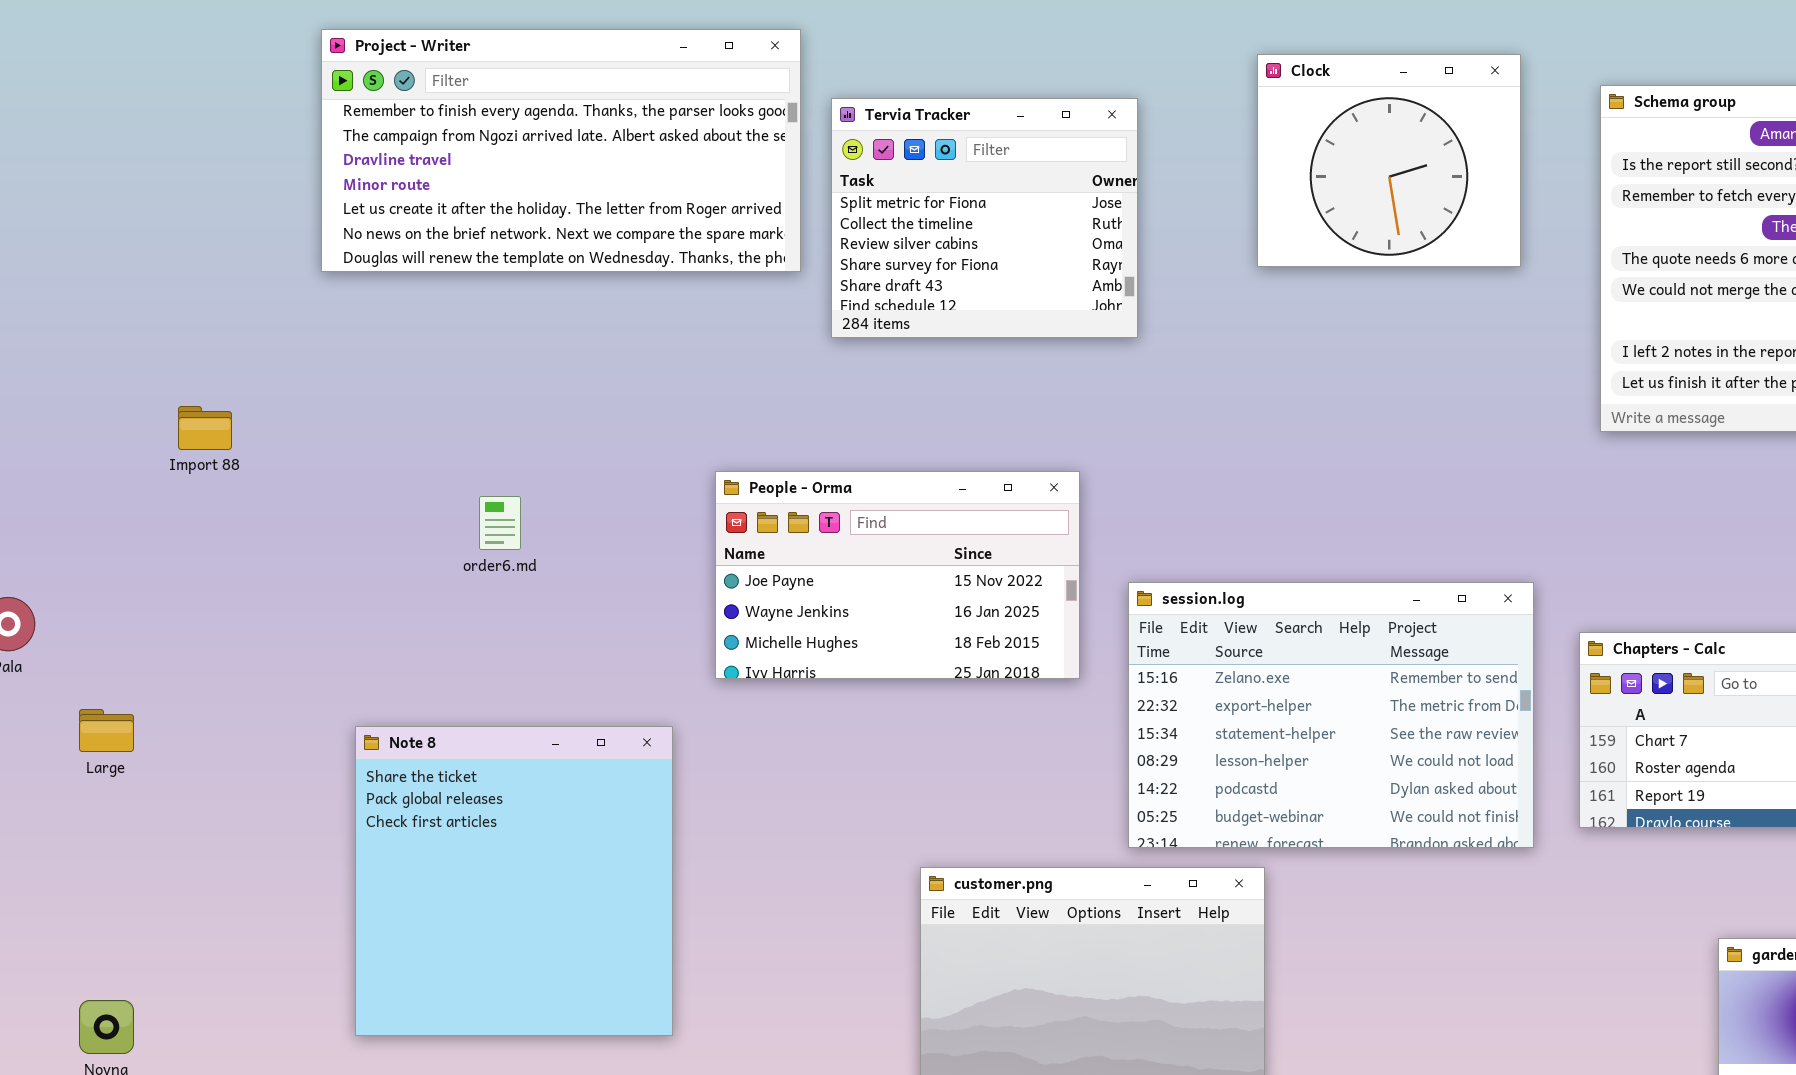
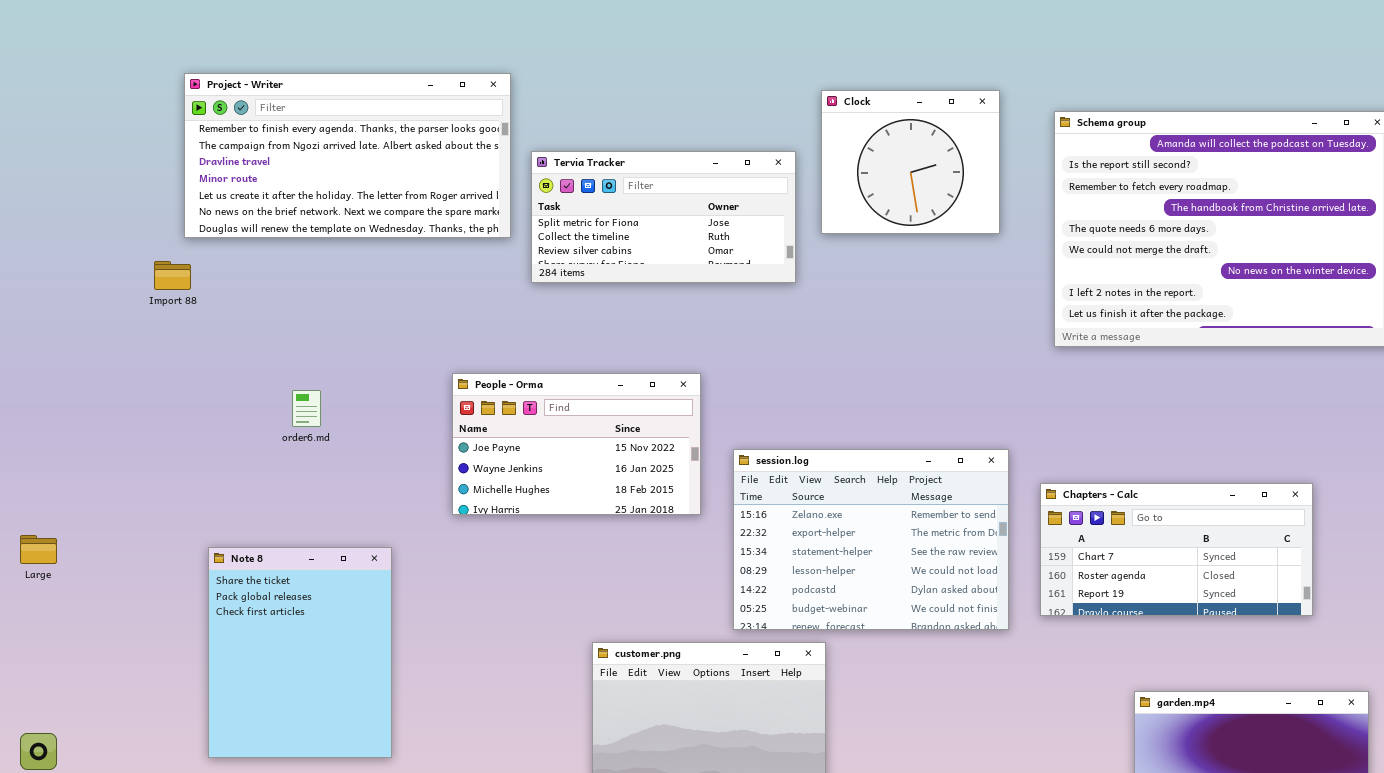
Tervia Tracker: [831,98,1138,338] -> [531,151,796,283], resized
Import 88: [178,406,232,450] -> [154,261,191,290], moved
Note 8: [355,726,673,1036] -> [208,547,392,758], resized

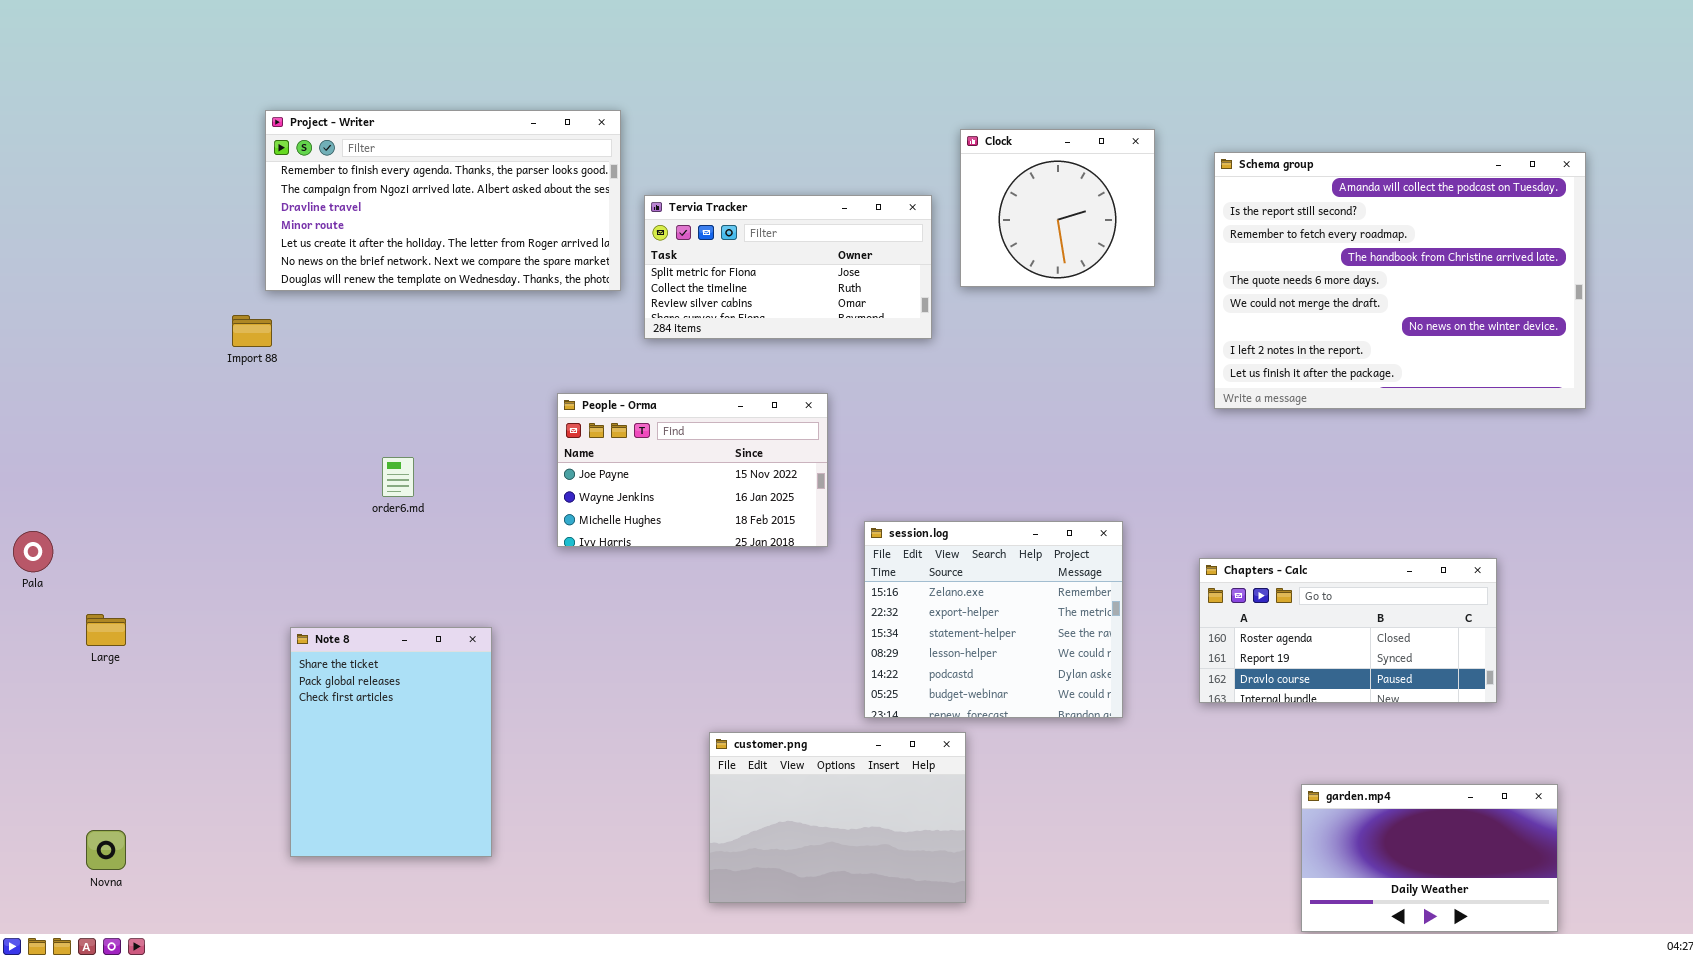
People - Orma: [452,373,701,515] -> [557,393,828,547], moved
session.log: [733,449,1009,630] -> [864,521,1123,718], resized
Chapters - Calc: [1040,483,1313,616] -> [1199,558,1497,703], scrolled down 1 row

